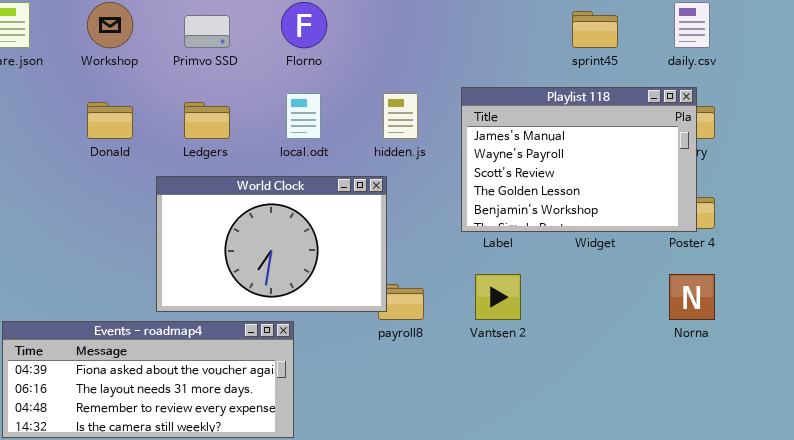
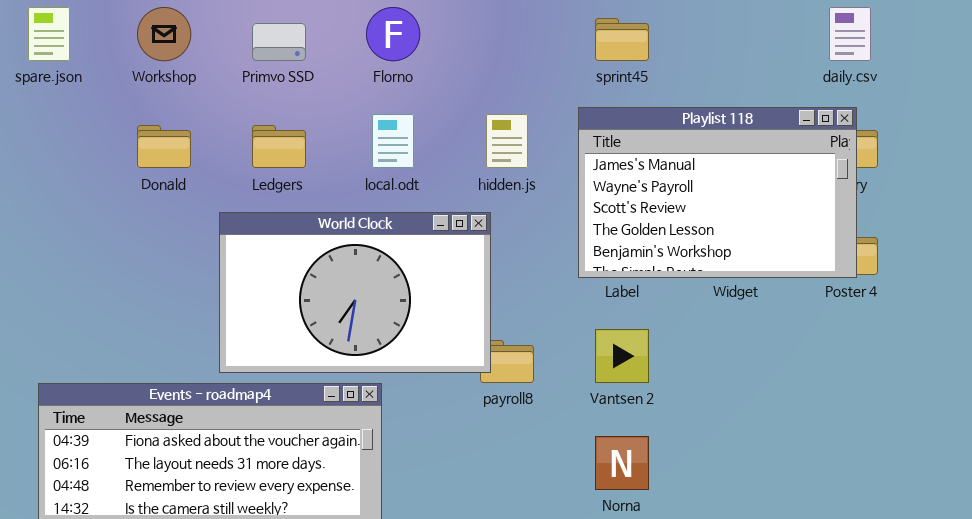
sprint45: [572,11,618,48] -> [595,18,649,61], moved
Norna: [669,274,715,320] -> [595,436,649,490], moved

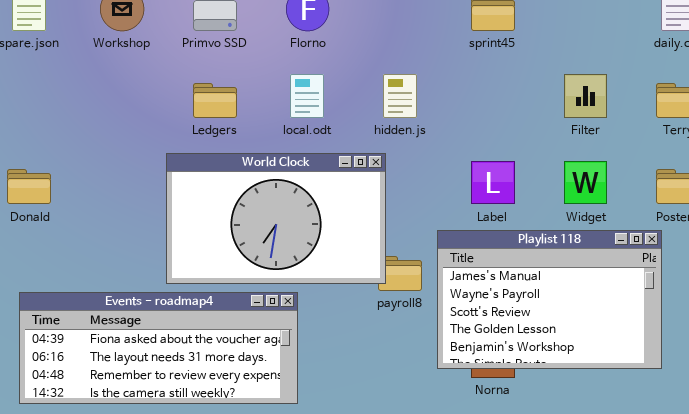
Playlist 118: [578,107,857,278] -> [437,230,662,369], moved
Donald: [137,125,191,168] -> [7,169,51,204], moved

